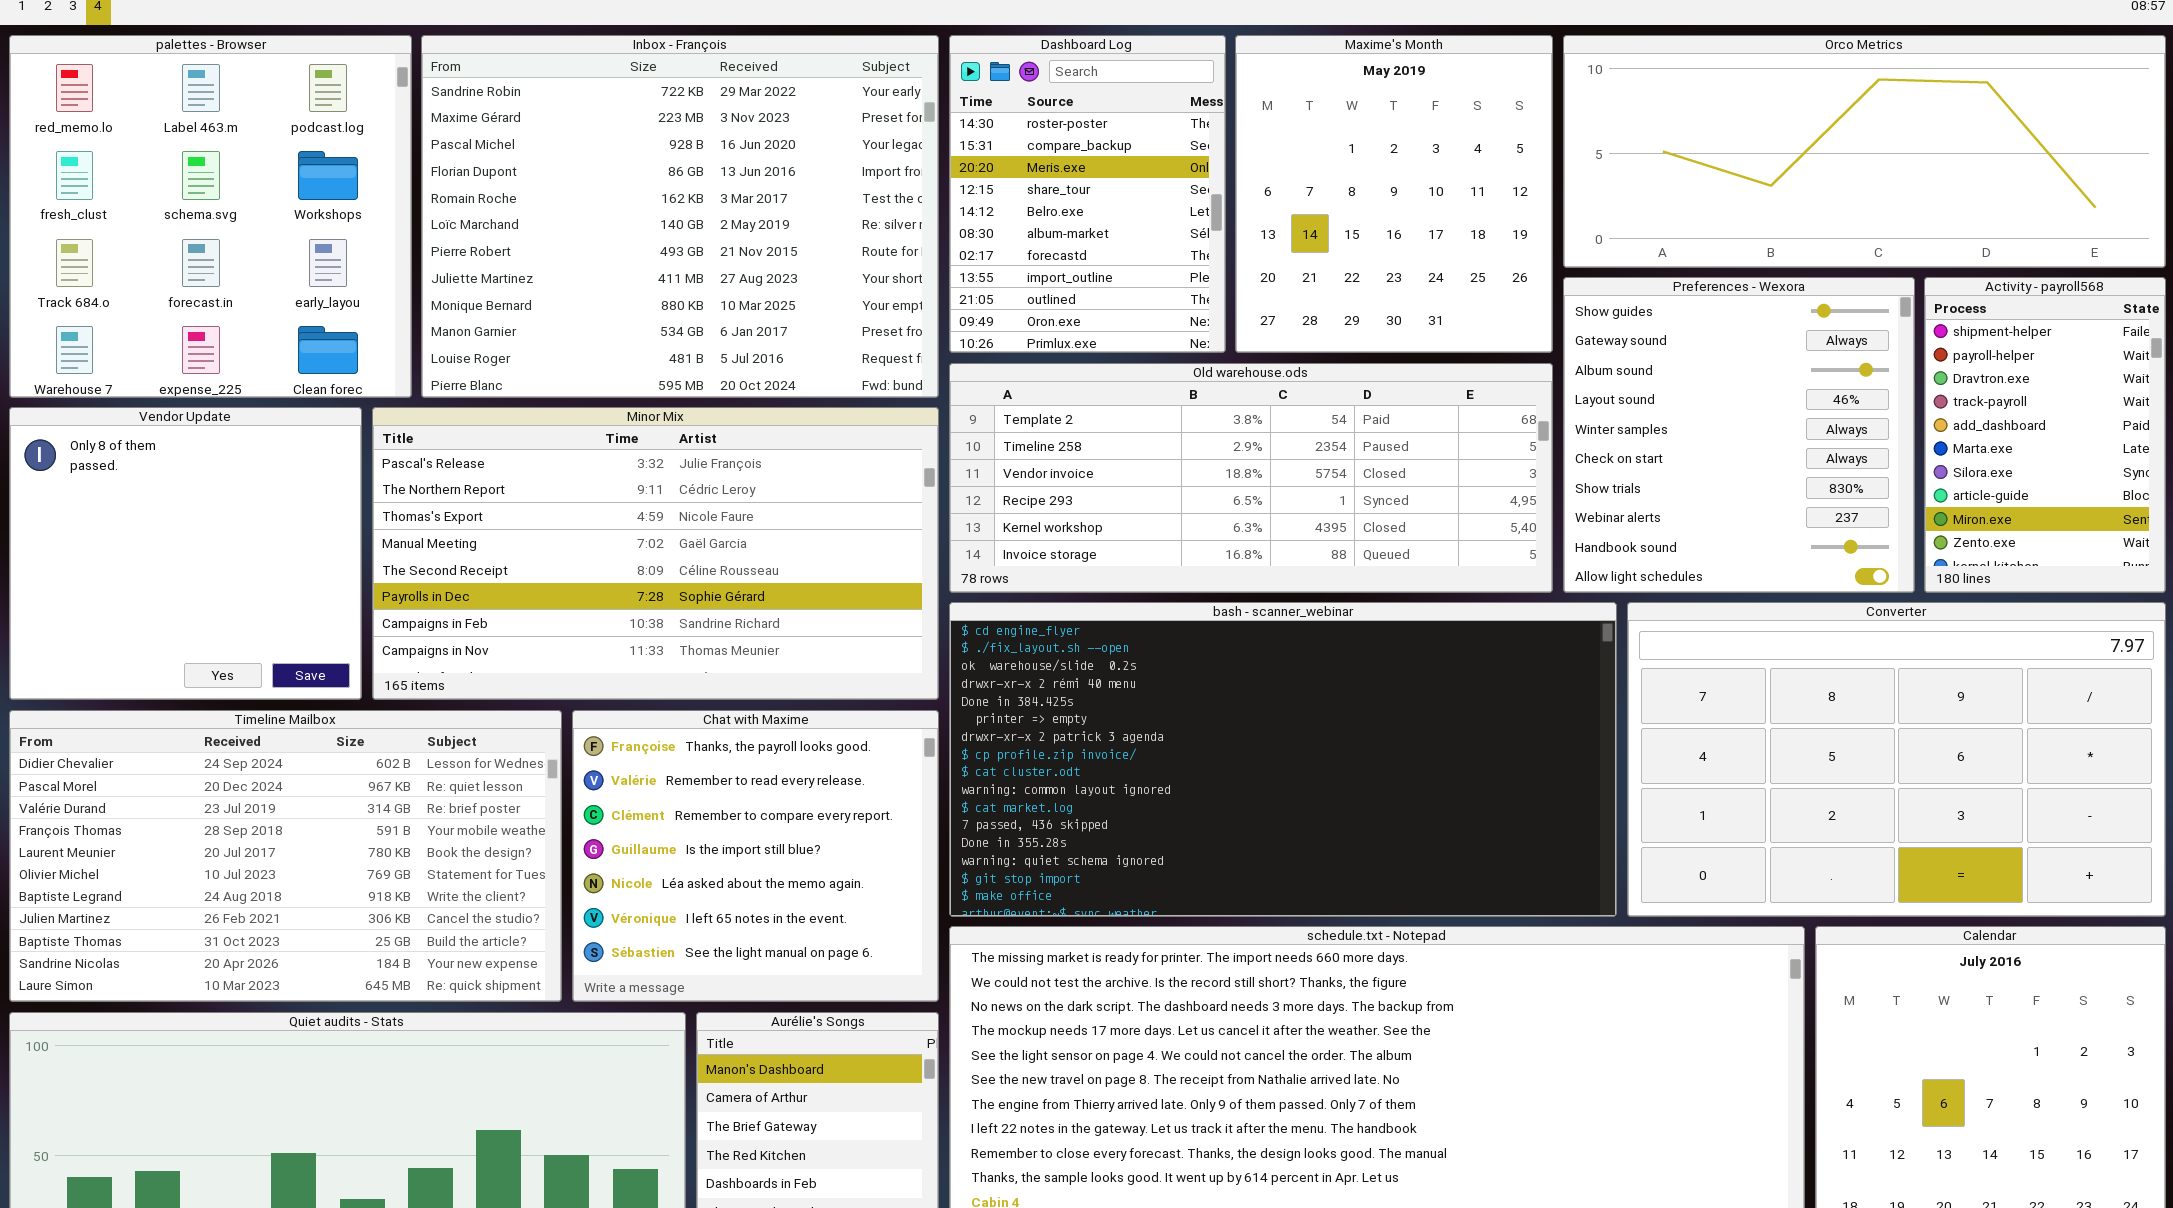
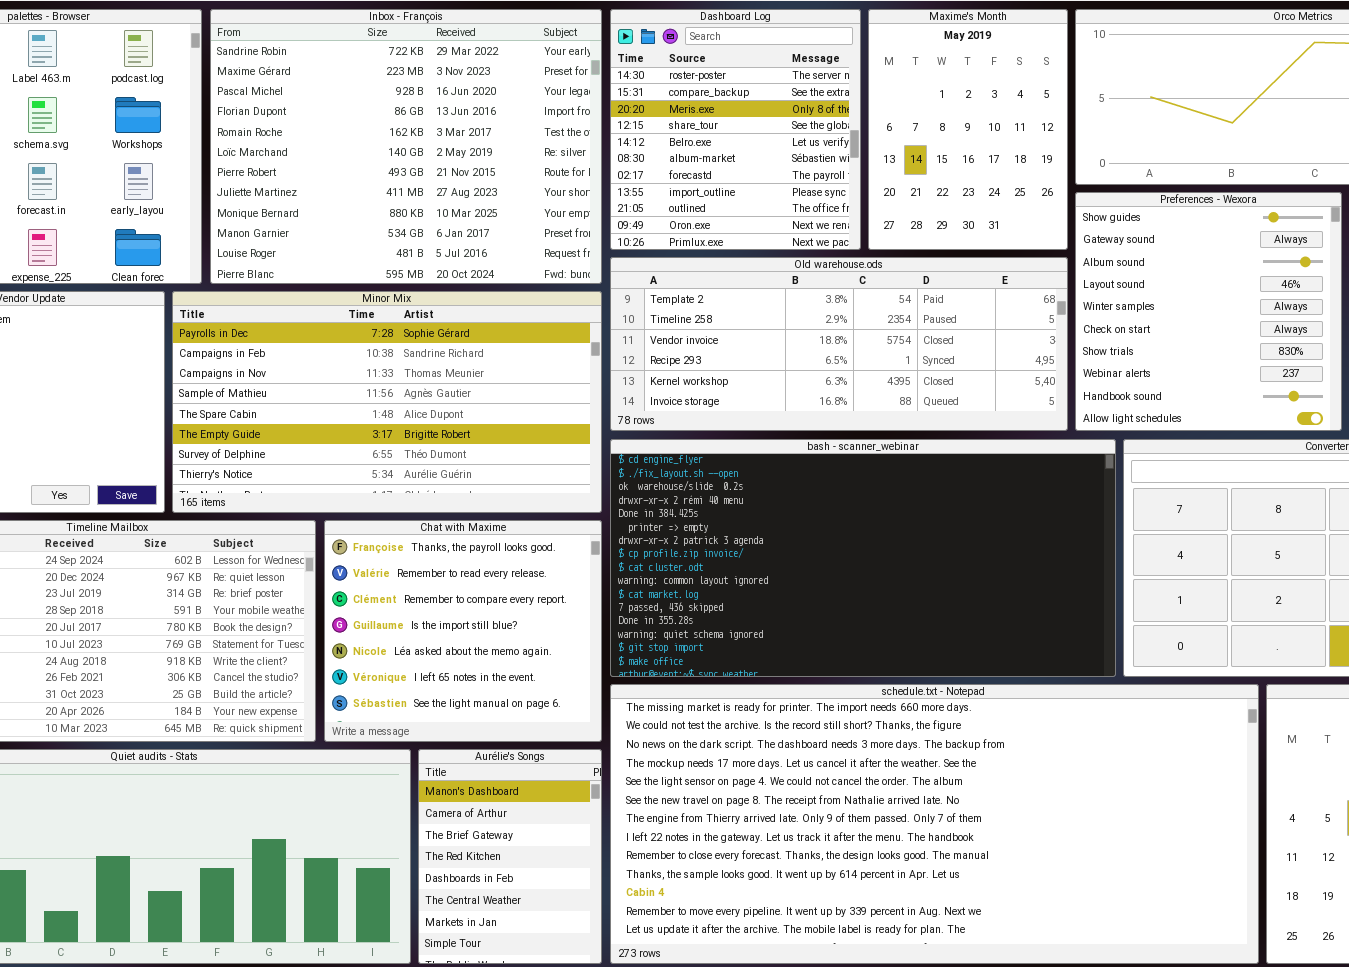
Dashboard Log: [949,35,1226,353] -> [610,9,861,250], resized
Maxime's Month: [1235,35,1553,353] -> [868,9,1068,250], resized
Minor Mix: [372,407,939,700] -> [172,291,602,513], scrolled down 5 rows

